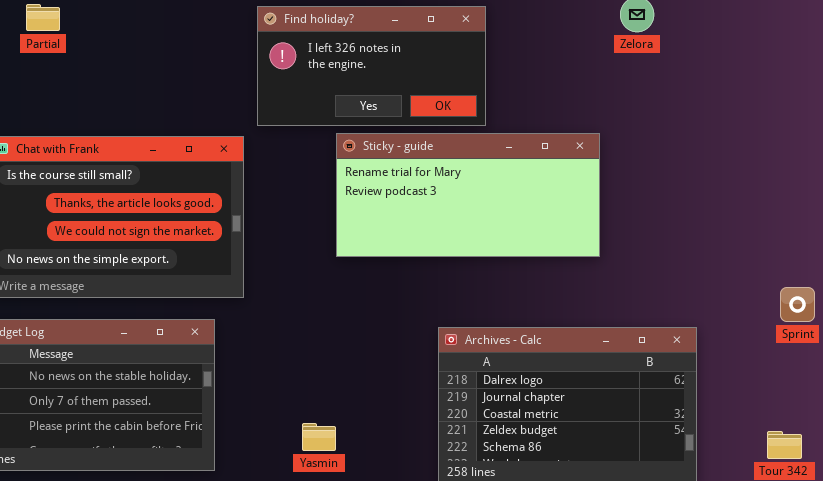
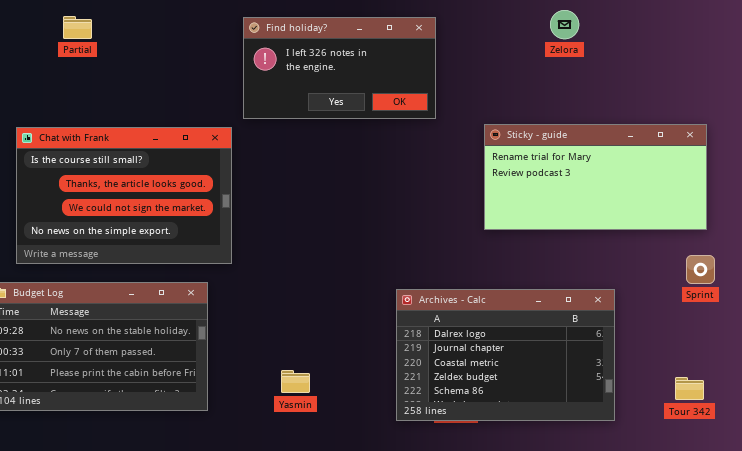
Partial: [26,4,60,31] -> [63,16,92,39], moved
Sticky - guide: [336,133,600,257] -> [484,124,707,230], moved

